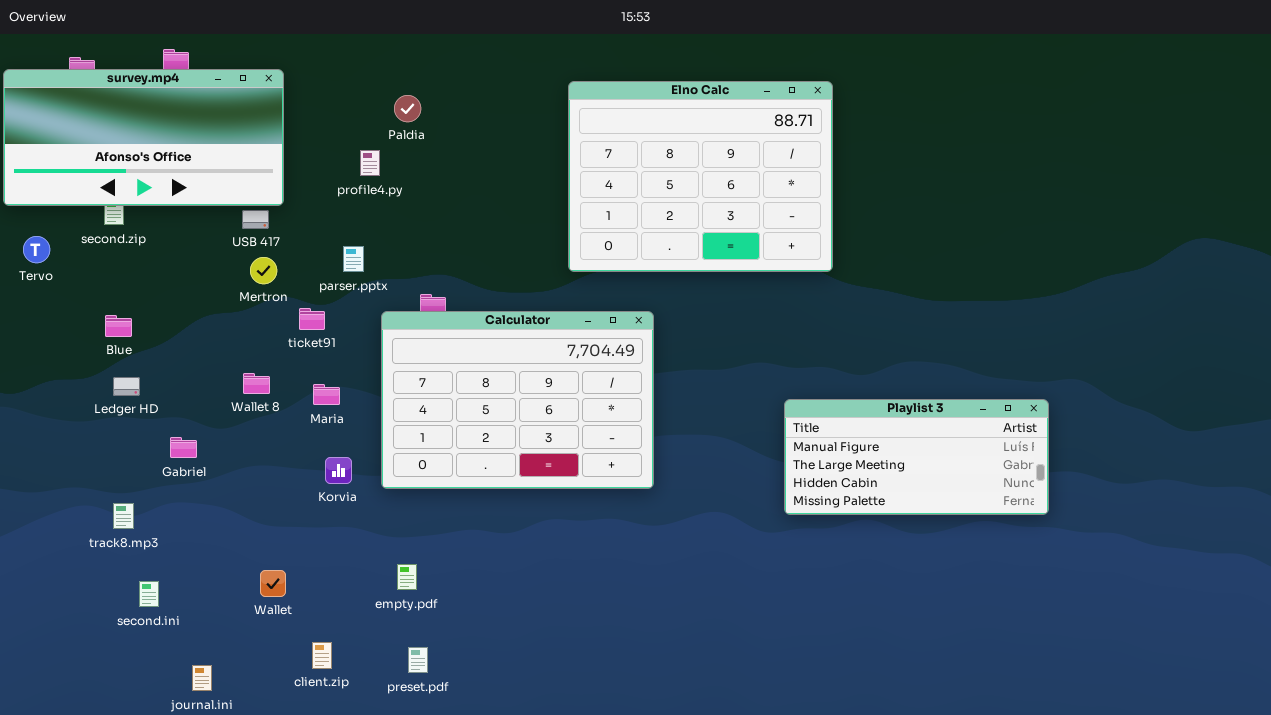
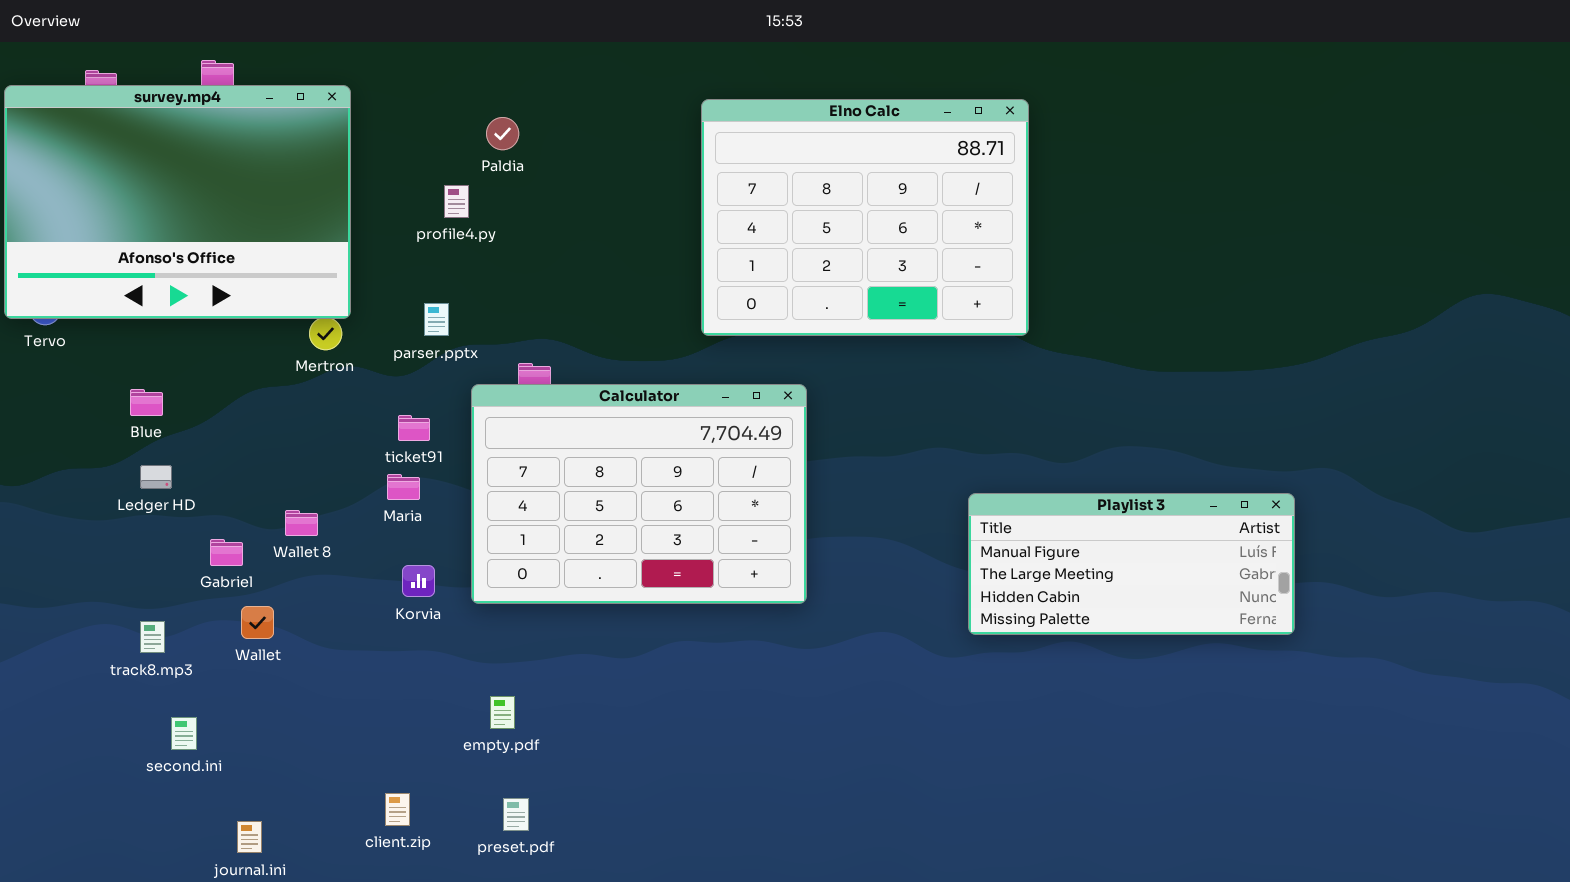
survey.mp4: [3,69,284,206] -> [4,85,351,319], resized
ticket91: [299,308,325,330] -> [398,415,430,441], moved
Wallet 8: [243,373,270,394] -> [285,510,318,536], moved
Wallet: [260,570,286,597] -> [241,606,274,639], moved

